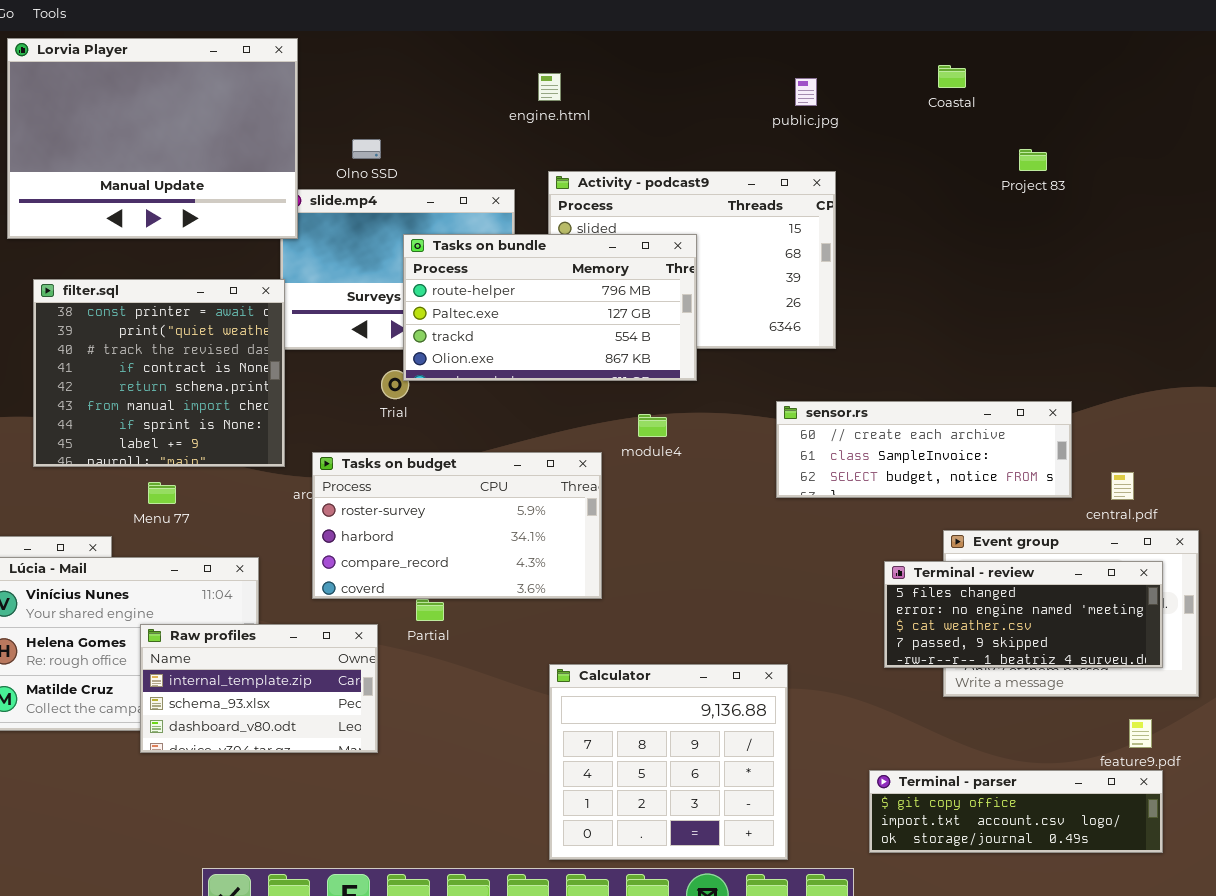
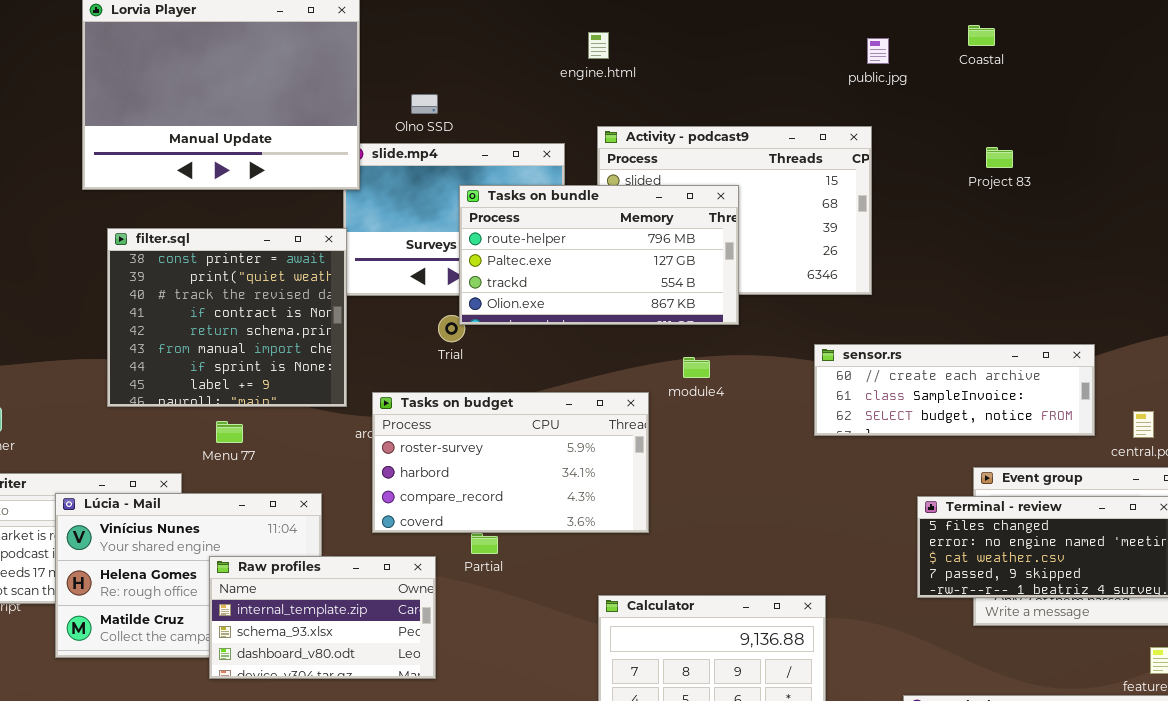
public.jpg: [795,78,817,106] -> [867,38,889,64], moved
Project 83: [1019,149,1047,171] -> [986,147,1013,168], moved

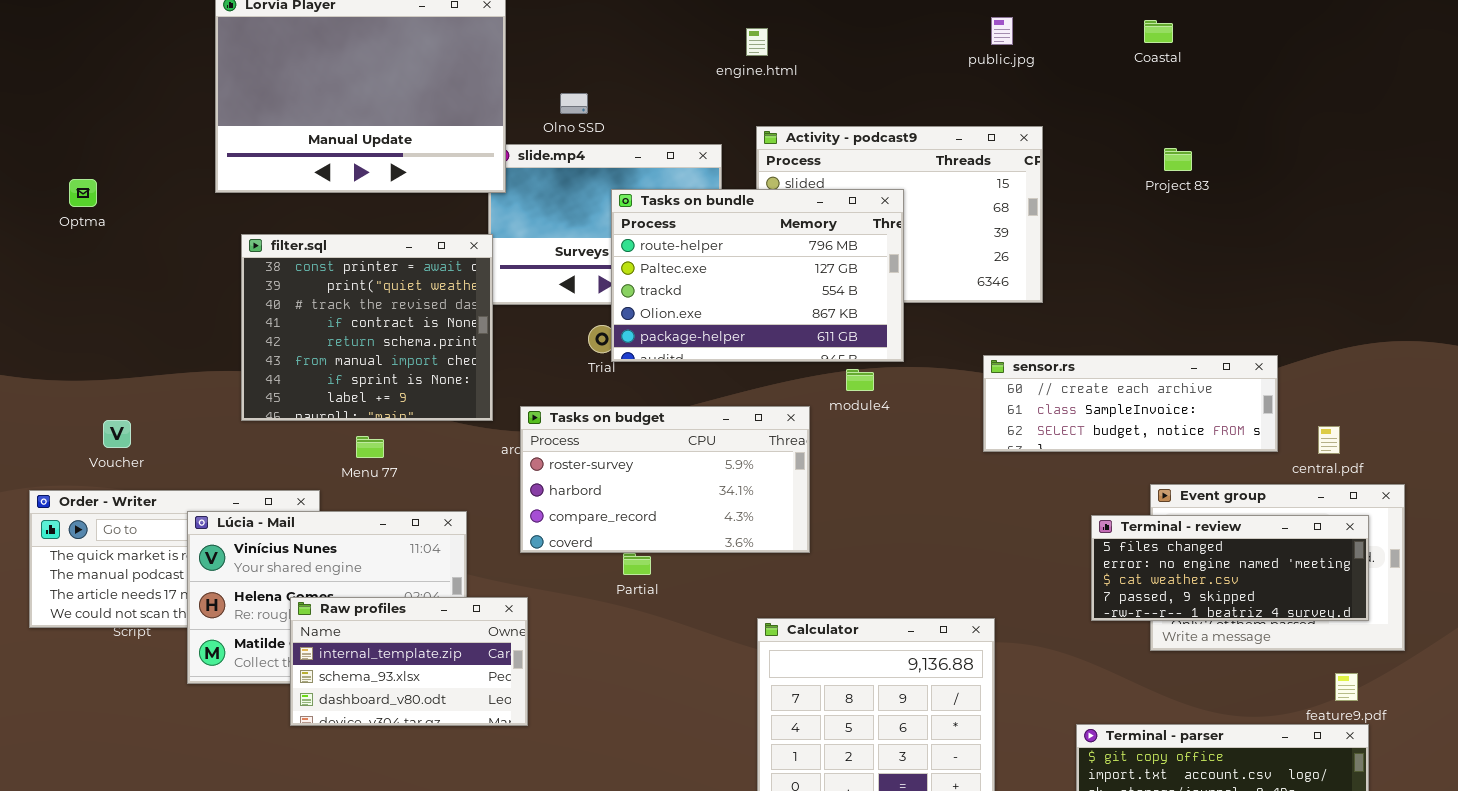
public.jpg: [867,38,889,64] -> [991,17,1013,45], moved
Tasks on bundle: [459,185,739,325] -> [611,189,904,362], resized
Raw profiles: [209,556,436,679] -> [290,597,528,726], moved

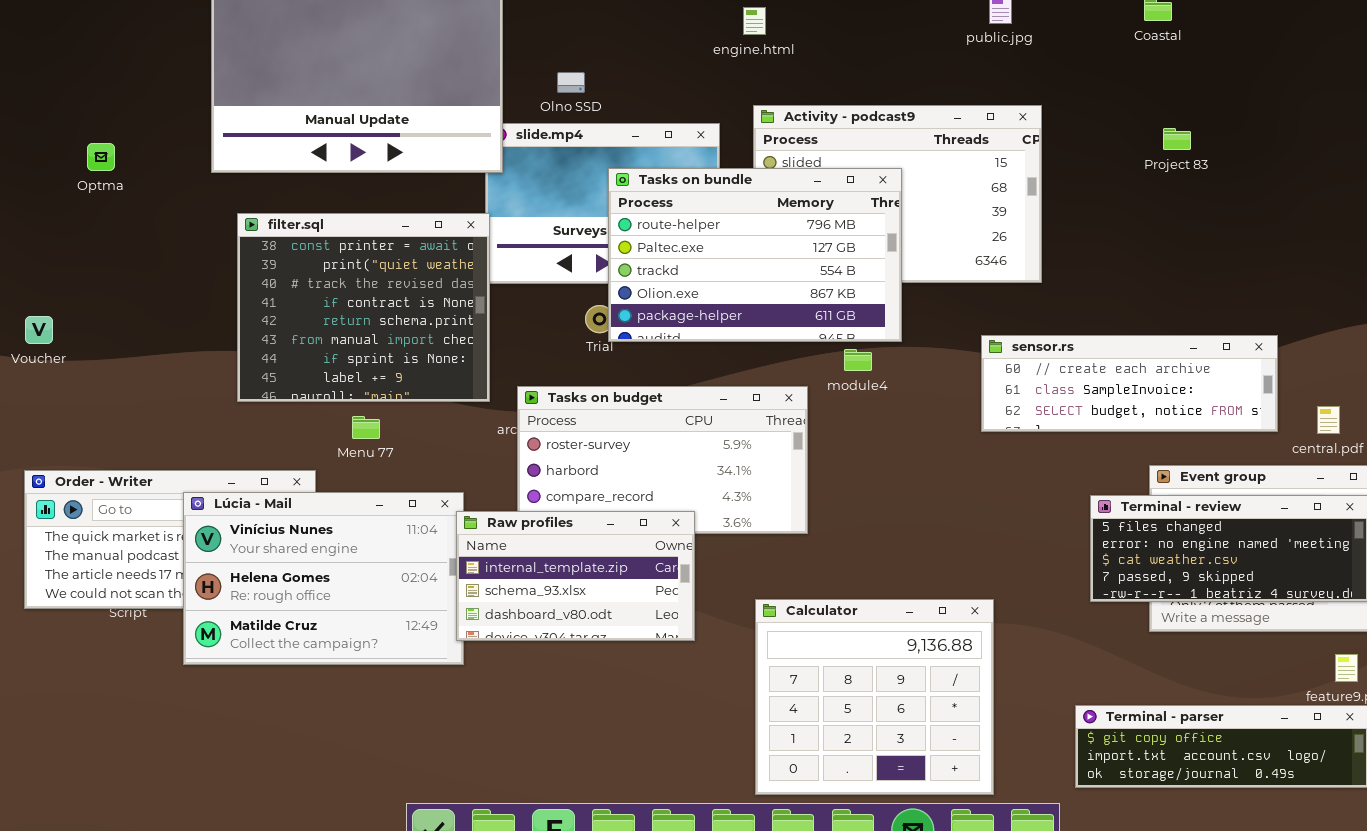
Optma: [69,179,97,207] -> [87,143,115,171], moved
Voucher: [103,420,131,448] -> [25,316,53,344], moved
Raw profiles: [290,597,528,726] -> [456,511,695,641], moved

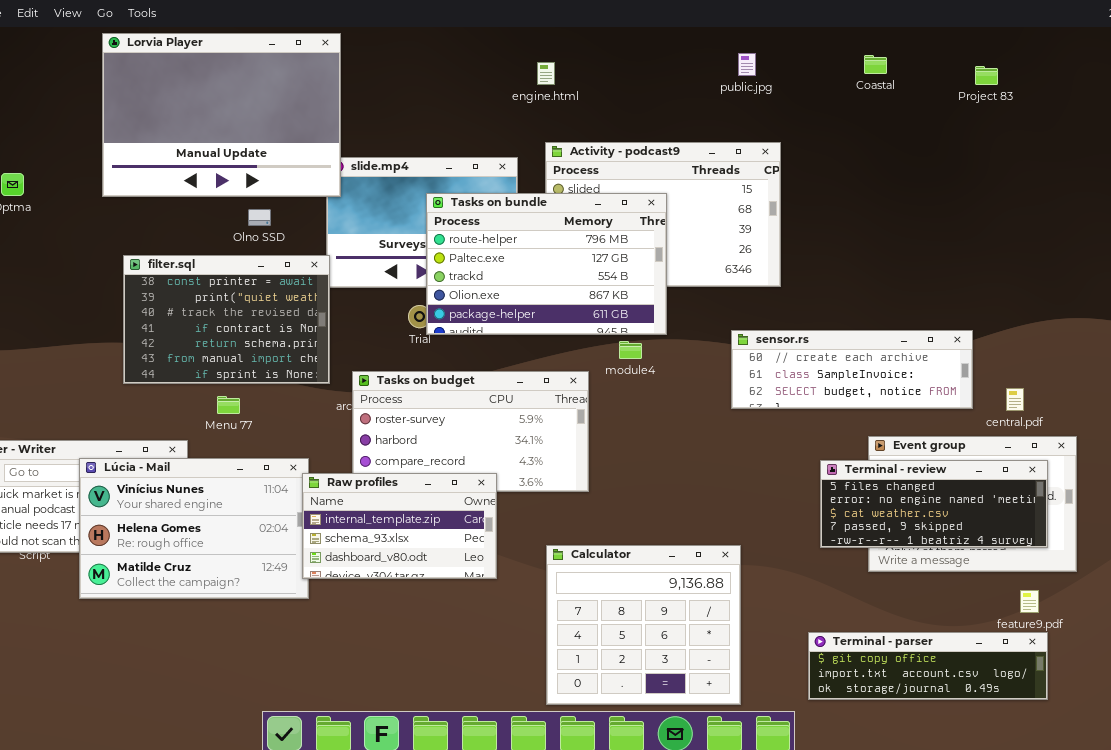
Olno SSD: [557,72,585,93] -> [248,209,271,226], moved
Project 83: [1163,128,1191,150] -> [975,66,998,85], moved
filter.sql: [237,213,490,402] -> [123,255,330,384], resized

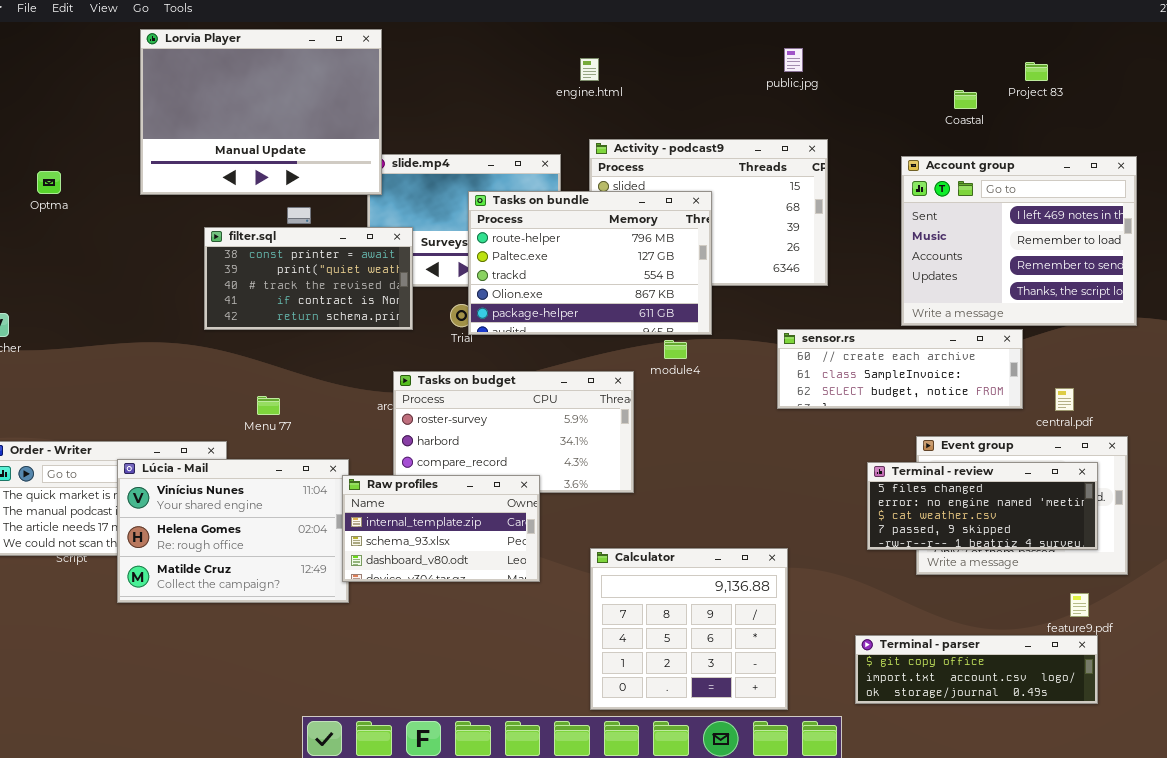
Coastal: [864,55,887,74] -> [954,90,977,109], moved
Account group: none -> [901,156,1137,326], opened
filter.sql: [123,255,330,384] -> [204,227,413,330], moved, resized

